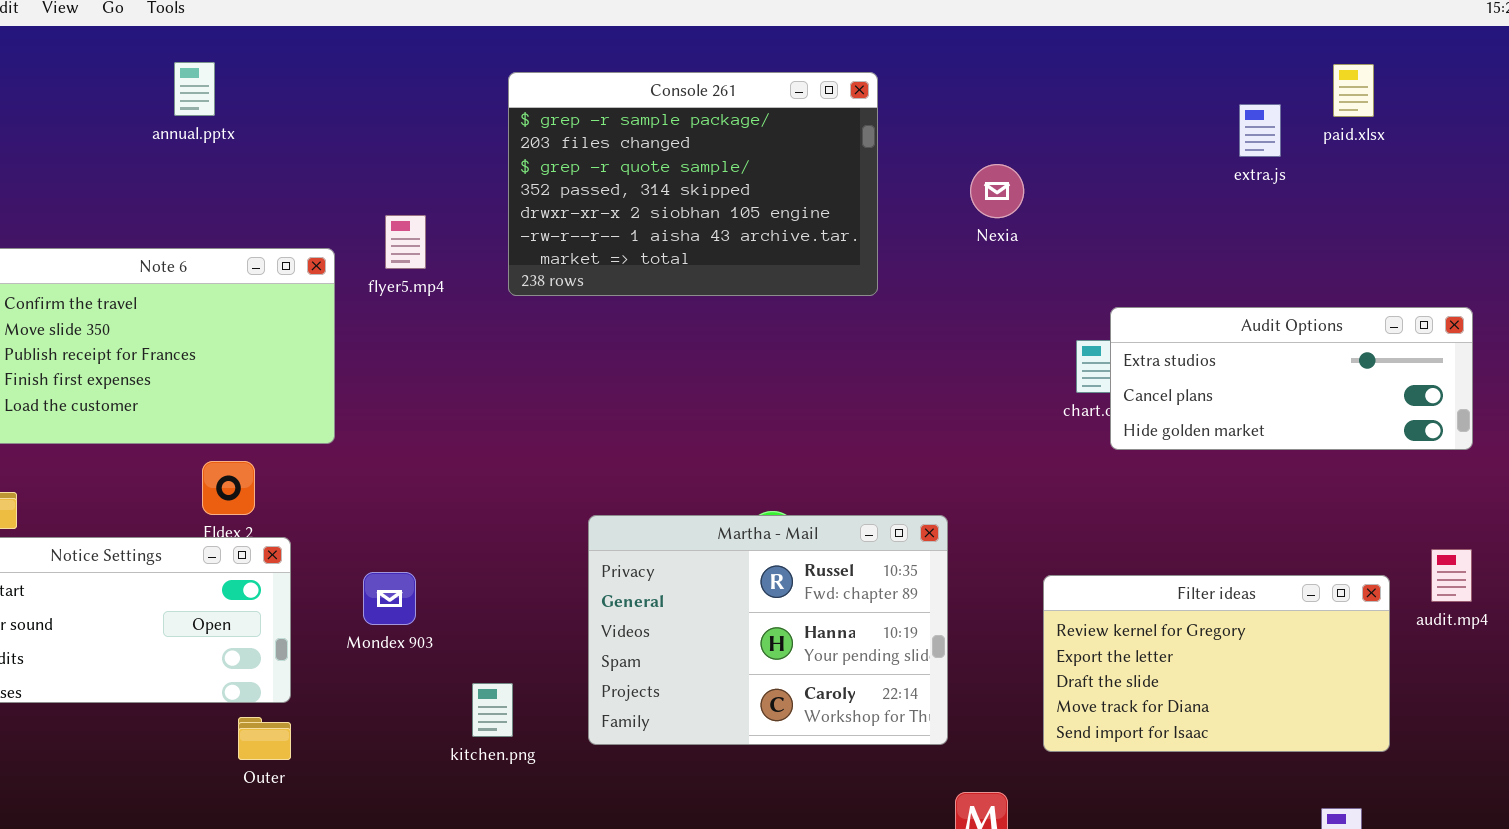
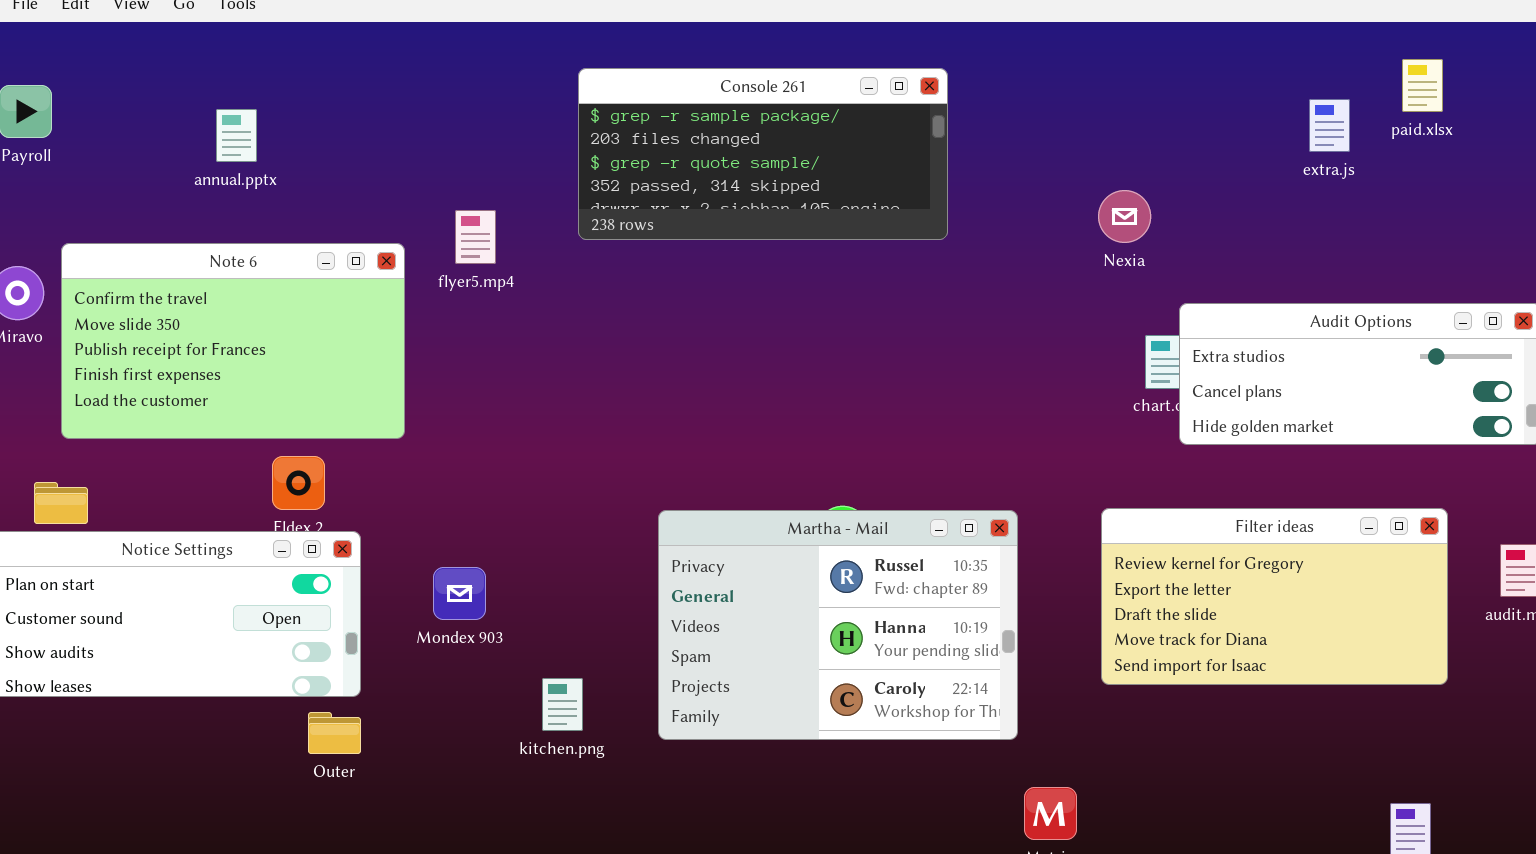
annual.pptx: [174,62,215,116] -> [216,109,257,162], moved
Console 261: [508,72,878,296] -> [578,68,948,240], resized
Nexia: [970,164,1024,218] -> [1098,190,1151,243], moved
Filter ideas: [1043,575,1390,752] -> [1101,508,1448,685], moved

